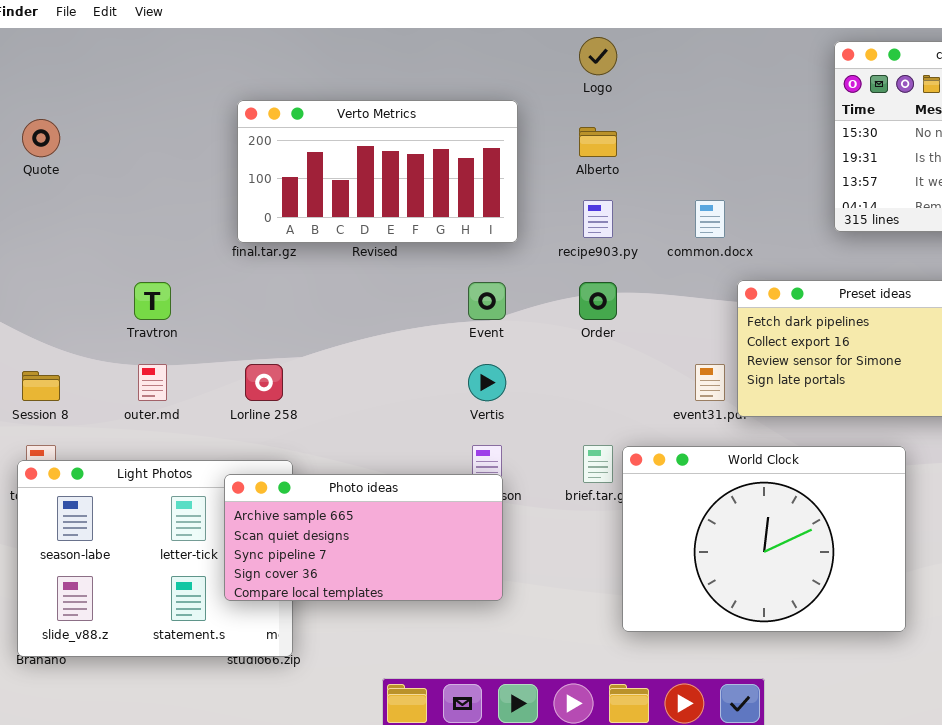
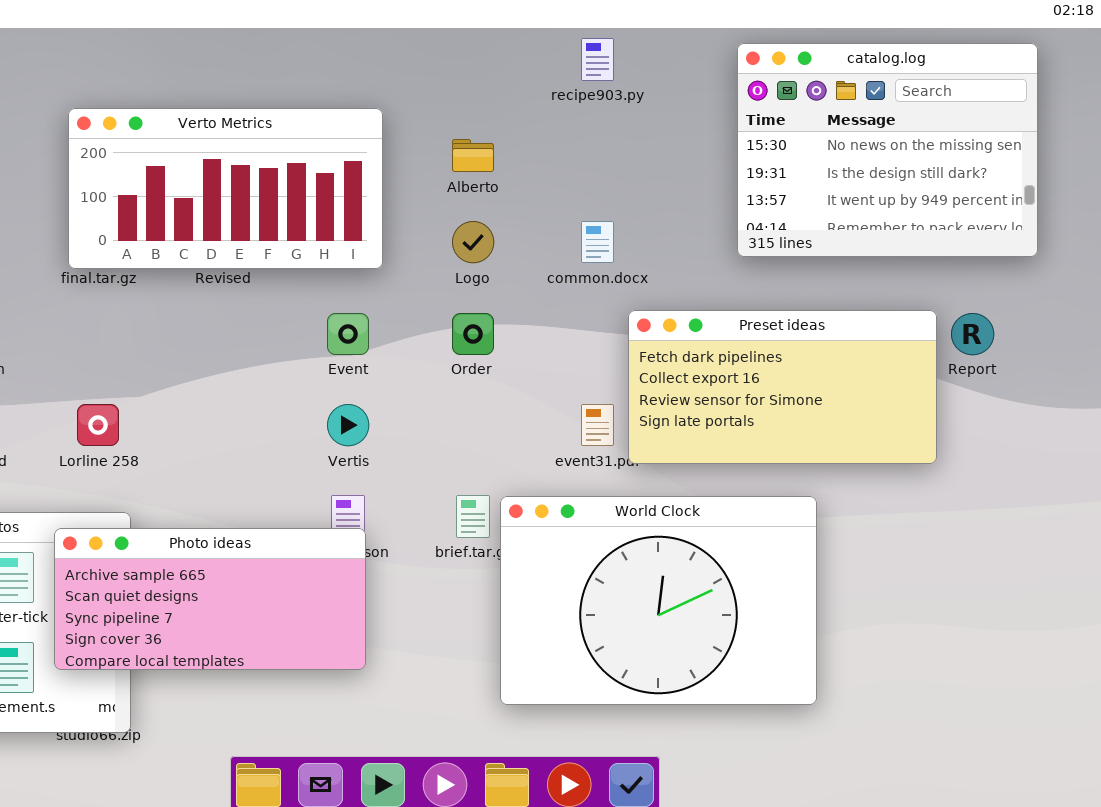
Logo: [579,37,617,75] -> [452,221,494,263], moved
recipe903.py: [583,200,613,238] -> [581,38,614,81], moved

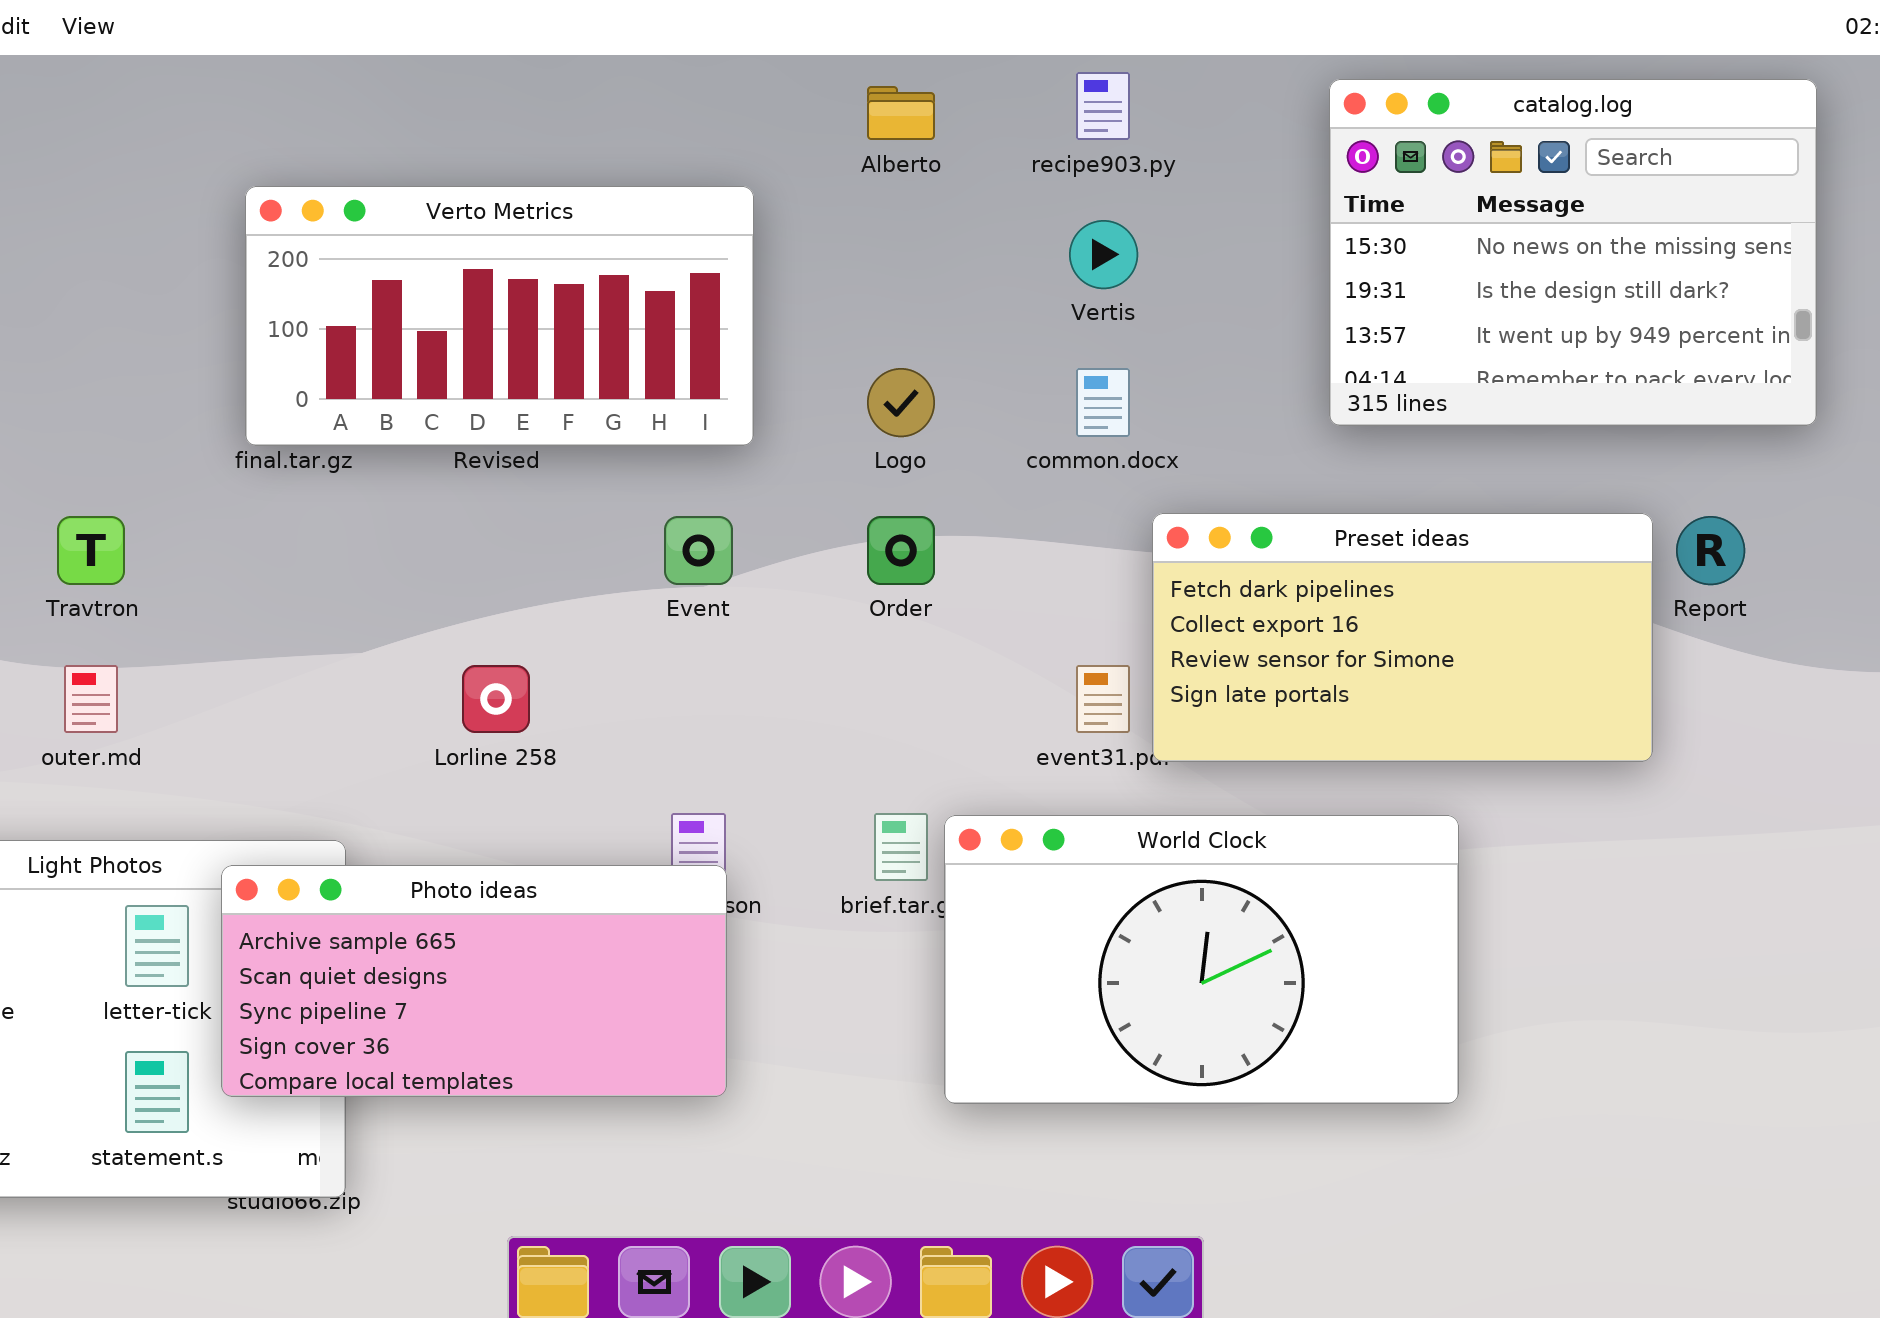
Alberto: [452,139,494,172] -> [867,86,935,140], moved
Lorline 258: [77,404,119,446] -> [462,665,530,733], moved
Vertis: [327,404,369,446] -> [1069,220,1138,289], moved
World Clock: [500,496,817,705] -> [944,815,1459,1104], resized

